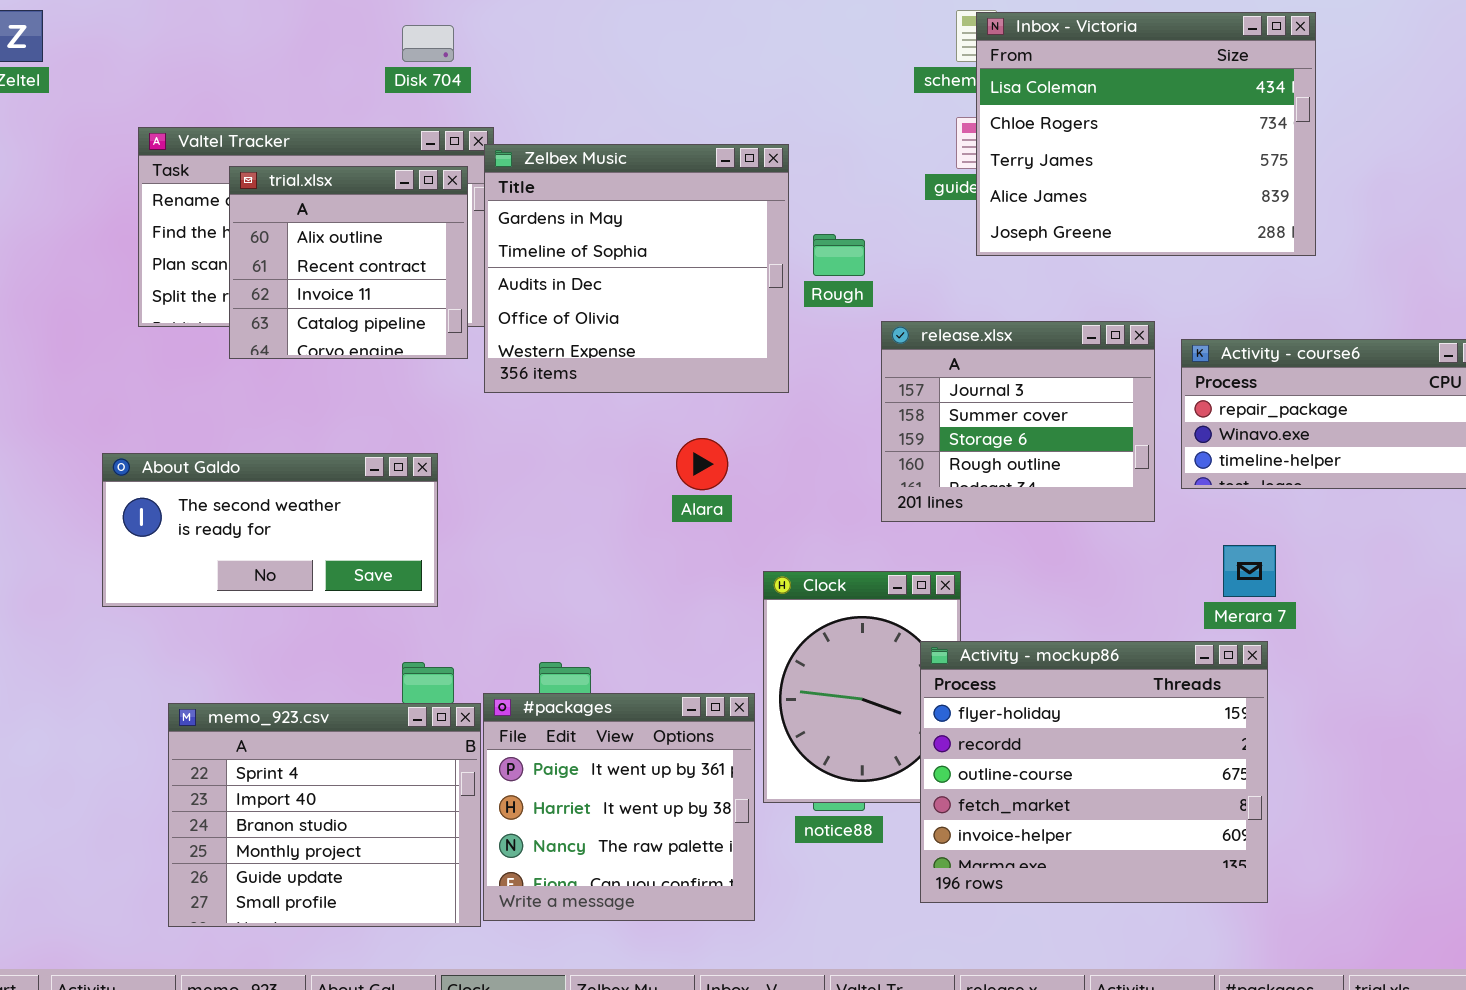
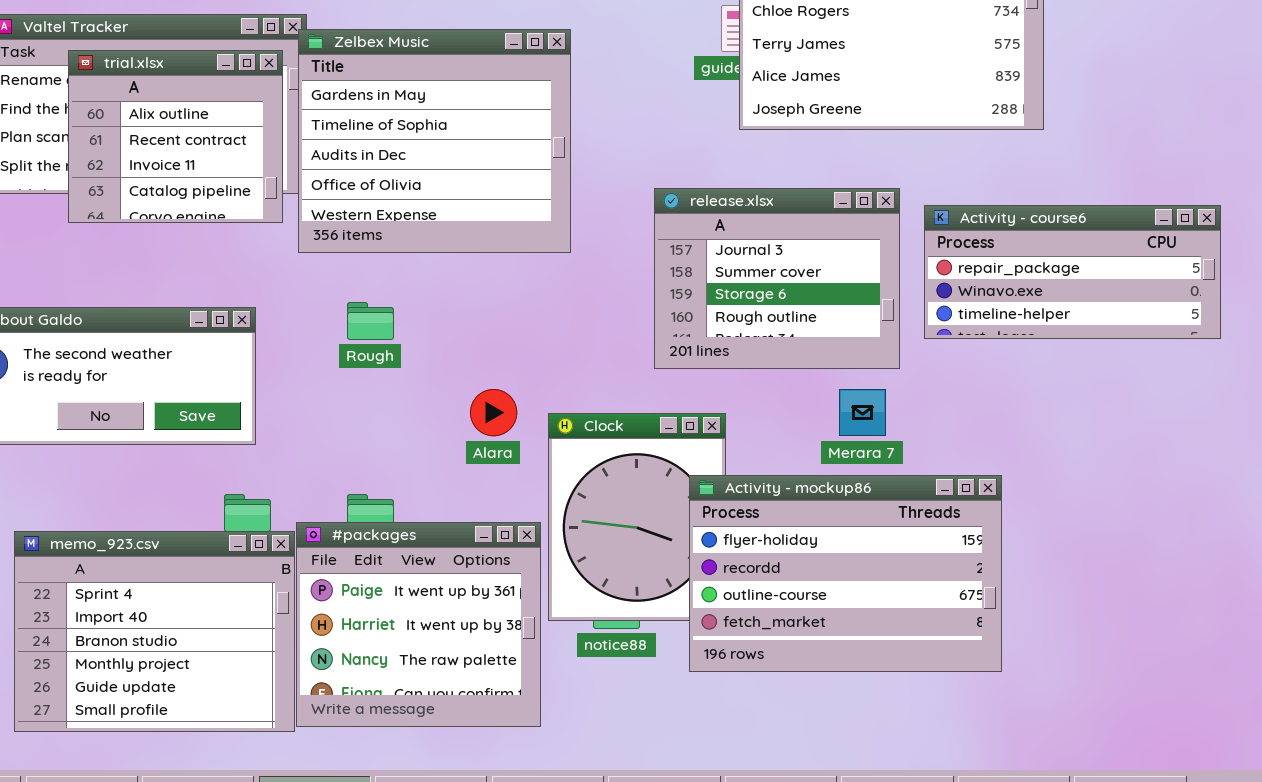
Rough: [813,234,865,276] -> [347,302,394,340], moved
Alara: [676,438,728,490] -> [470,389,517,436], moved
Merara 7: [1223,545,1276,597] -> [839,389,886,436], moved
Activity - mockup86: [920,641,1268,903] -> [689,475,1002,672], resized

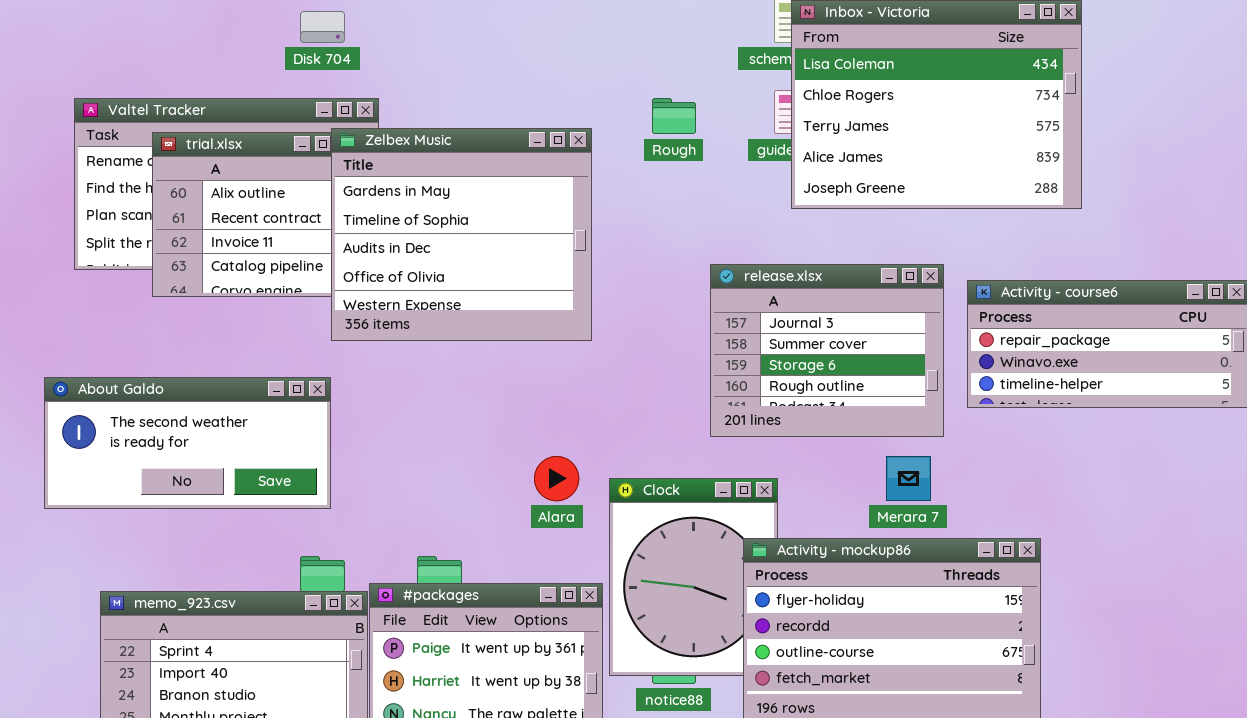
Zelbex Music: [298,29,571,253] -> [331,128,592,341], moved
Rough: [347,302,394,340] -> [652,98,696,134], moved

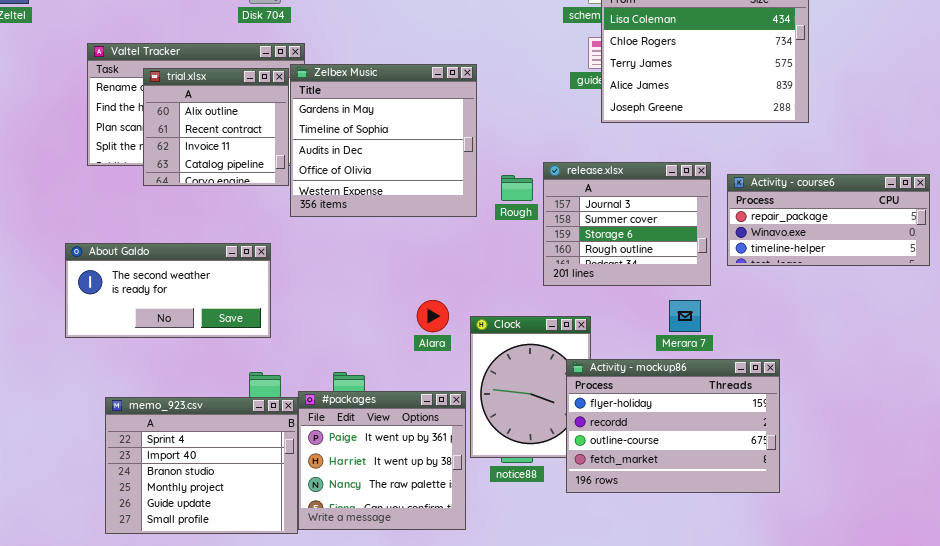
Rough: [652,98,696,134] -> [501,175,533,201], moved
Zelbex Music: [331,128,592,341] -> [290,64,477,217], moved

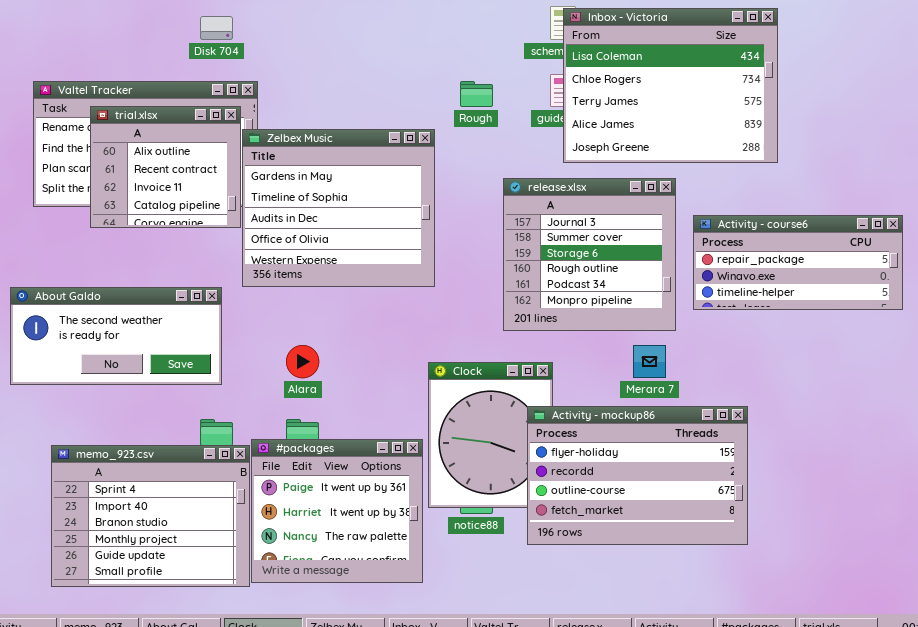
Zelbex Music: [290,64,477,217] -> [242,129,435,287], moved
release.xlsx: [543,162,711,286] -> [503,178,676,331], resized
Rough: [501,175,533,201] -> [460,81,493,107], moved
Alara: [417,300,449,332] -> [286,345,319,378], moved

